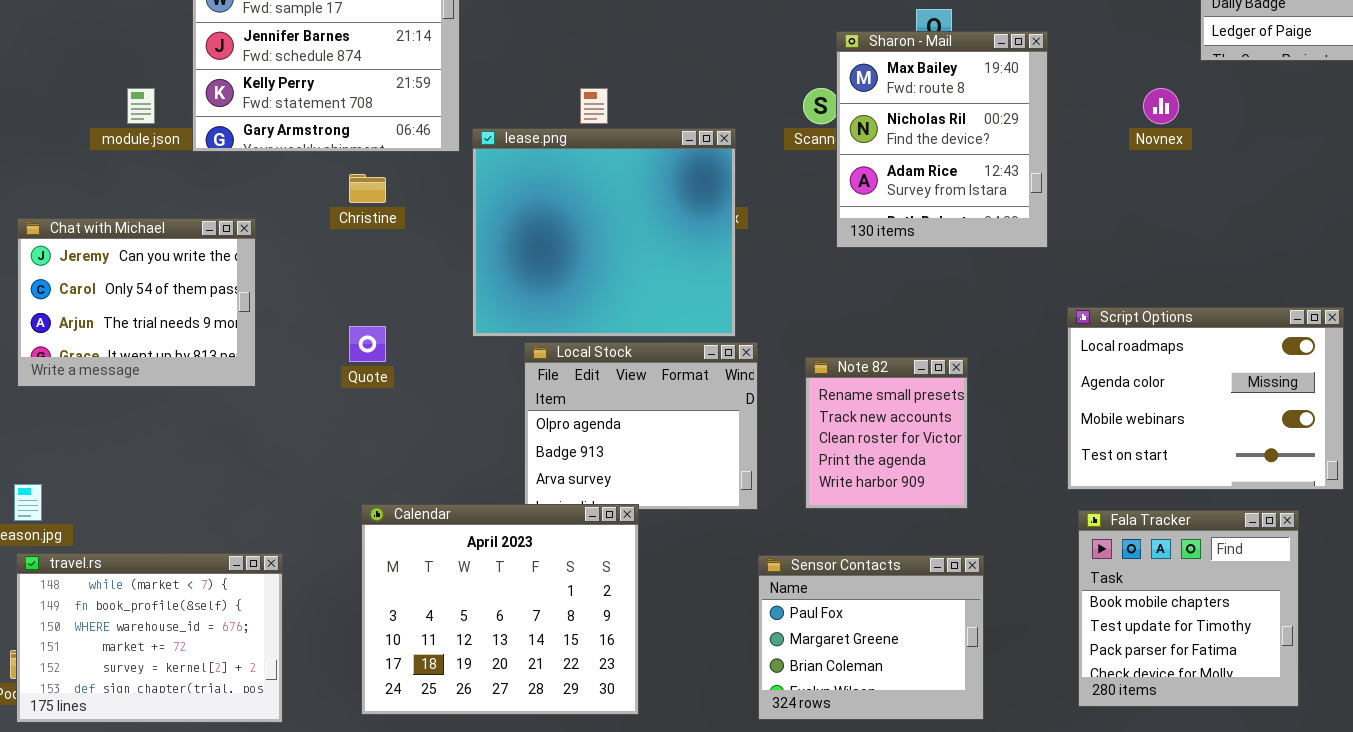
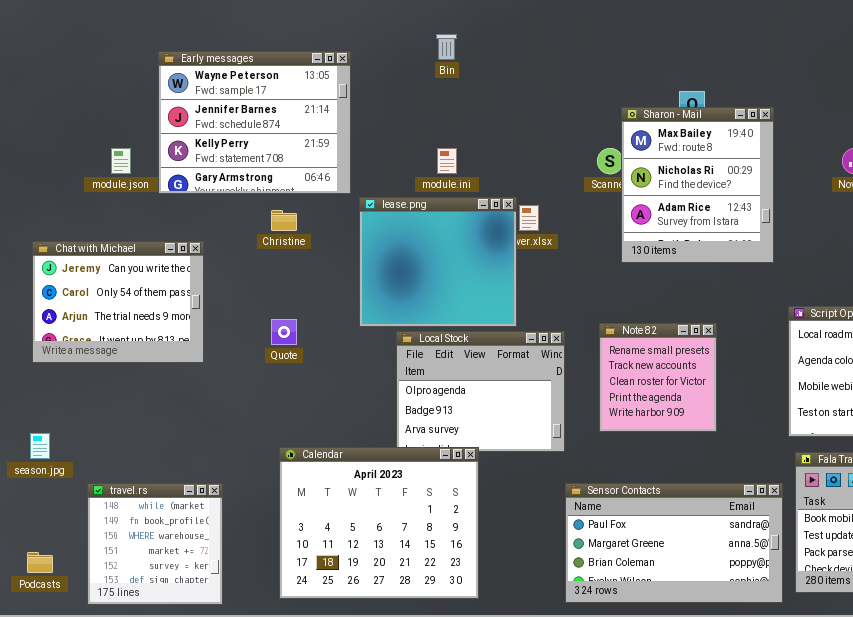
lease.png: [472,128,736,337] -> [359,197,517,327], resized
Note 82: [805,357,968,509] -> [599,323,717,432], moved
travel.rs: [16,553,283,723] -> [87,483,223,605], resized
Sensor Contacts: [758,555,984,720] -> [565,483,783,603], resized

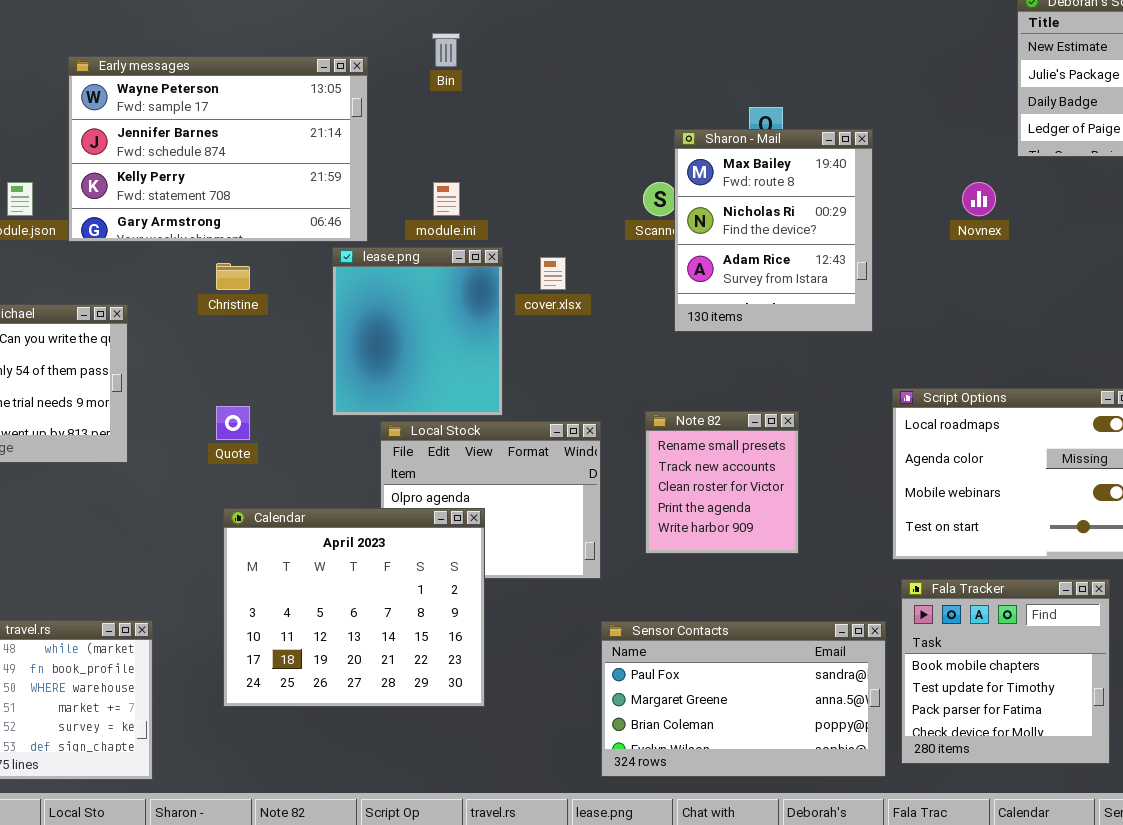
Early messages: [158,51,351,194] -> [68,56,368,242], resized
lease.png: [359,197,517,327] -> [332,247,503,416], resized
Calendar: [279,447,479,599] -> [223,508,485,707], moved

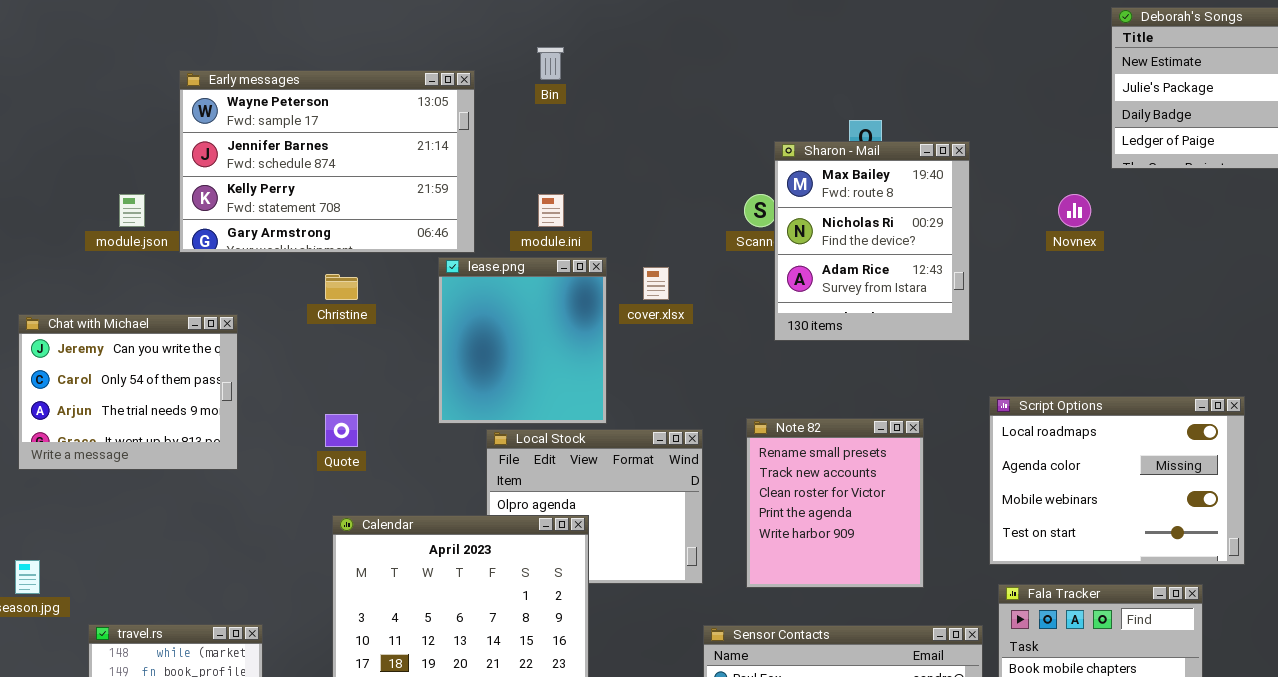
Note 82: [645,411,799,554] -> [746,418,924,588], resized

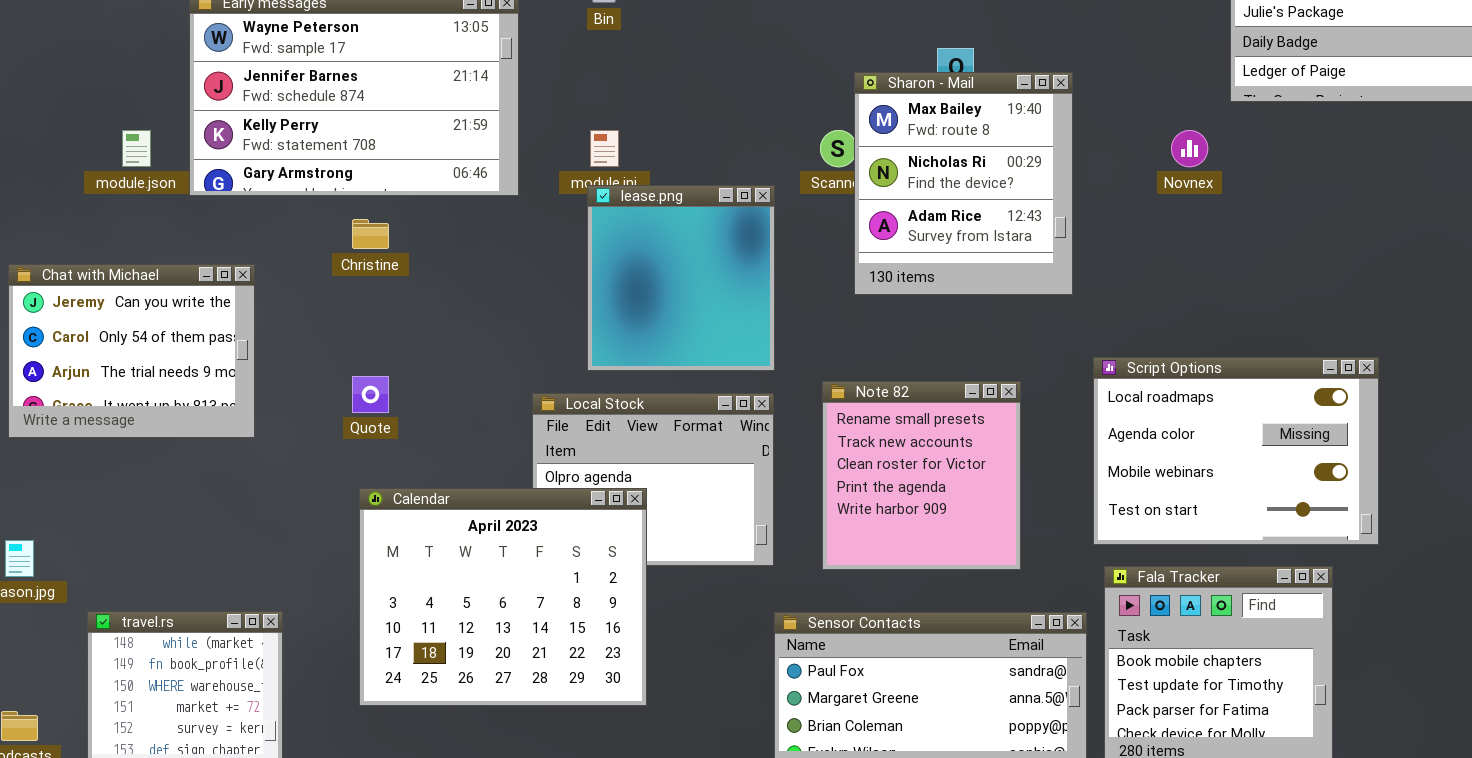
lease.png: [438,257,607,424] -> [587,185,775,371], moved

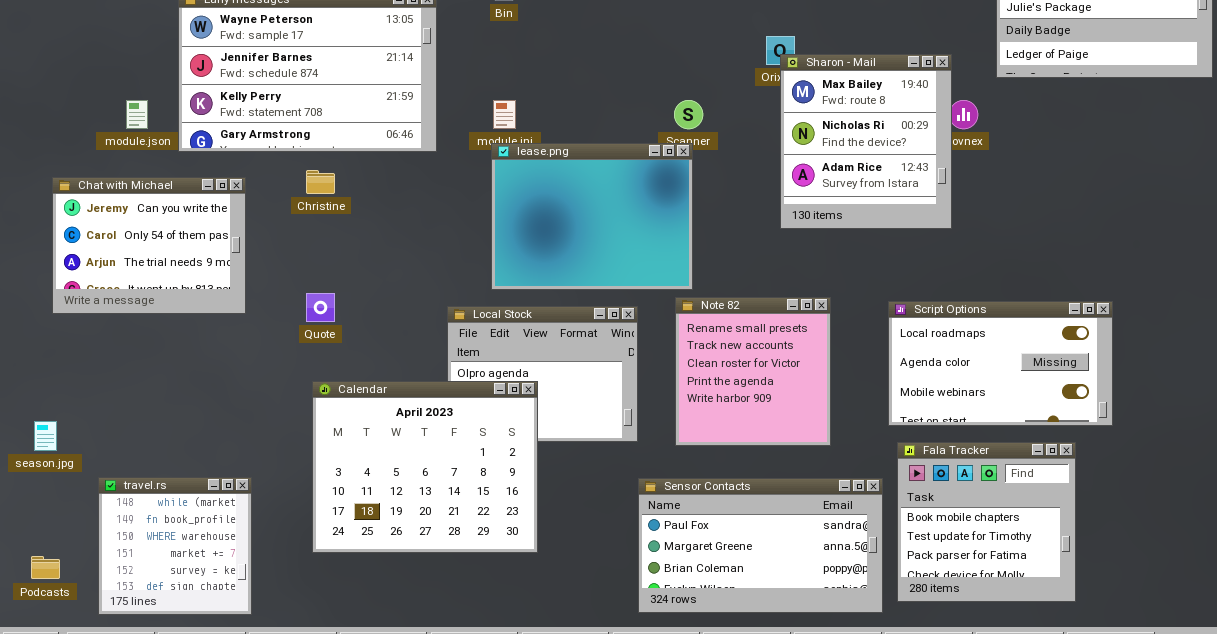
Sharon - Mail: [854,72,1073,295] -> [780,54,952,229], moved
lease.png: [587,185,775,371] -> [491,143,693,290], resized
Chat with Michael: [8,264,255,438] -> [52,177,246,314], moved
Script Options: [1093,357,1379,545] -> [888,301,1113,426], resized

